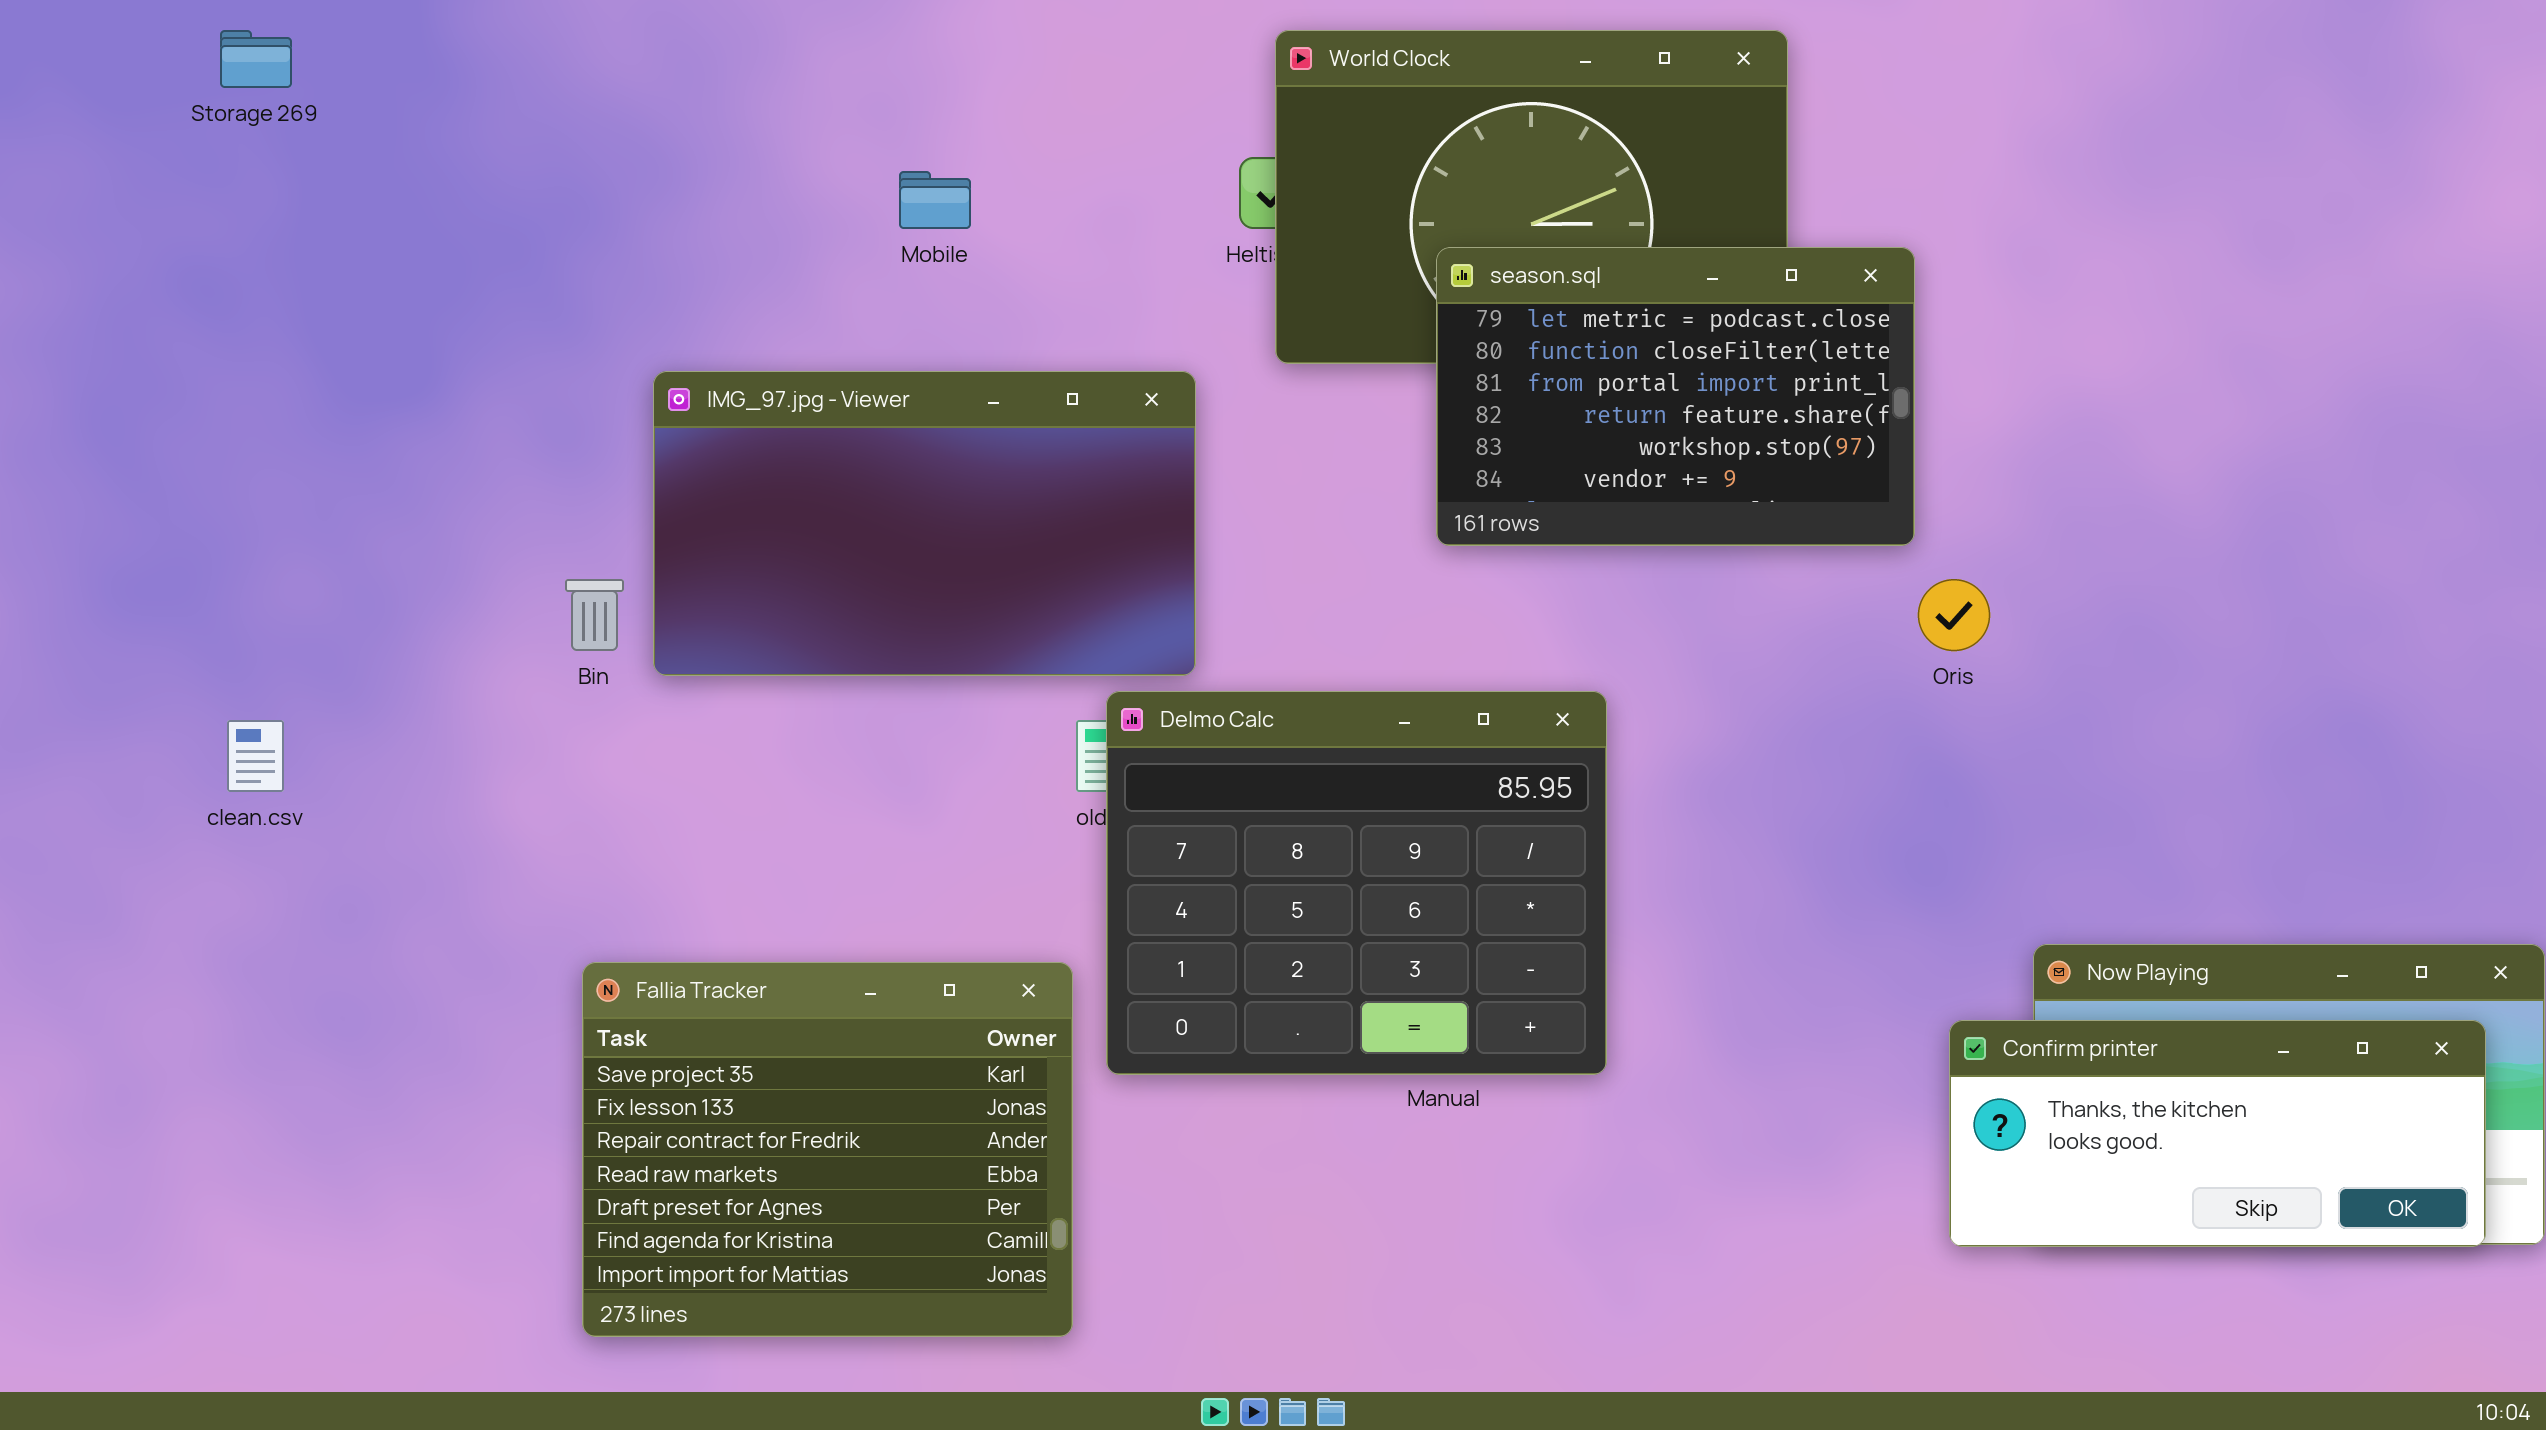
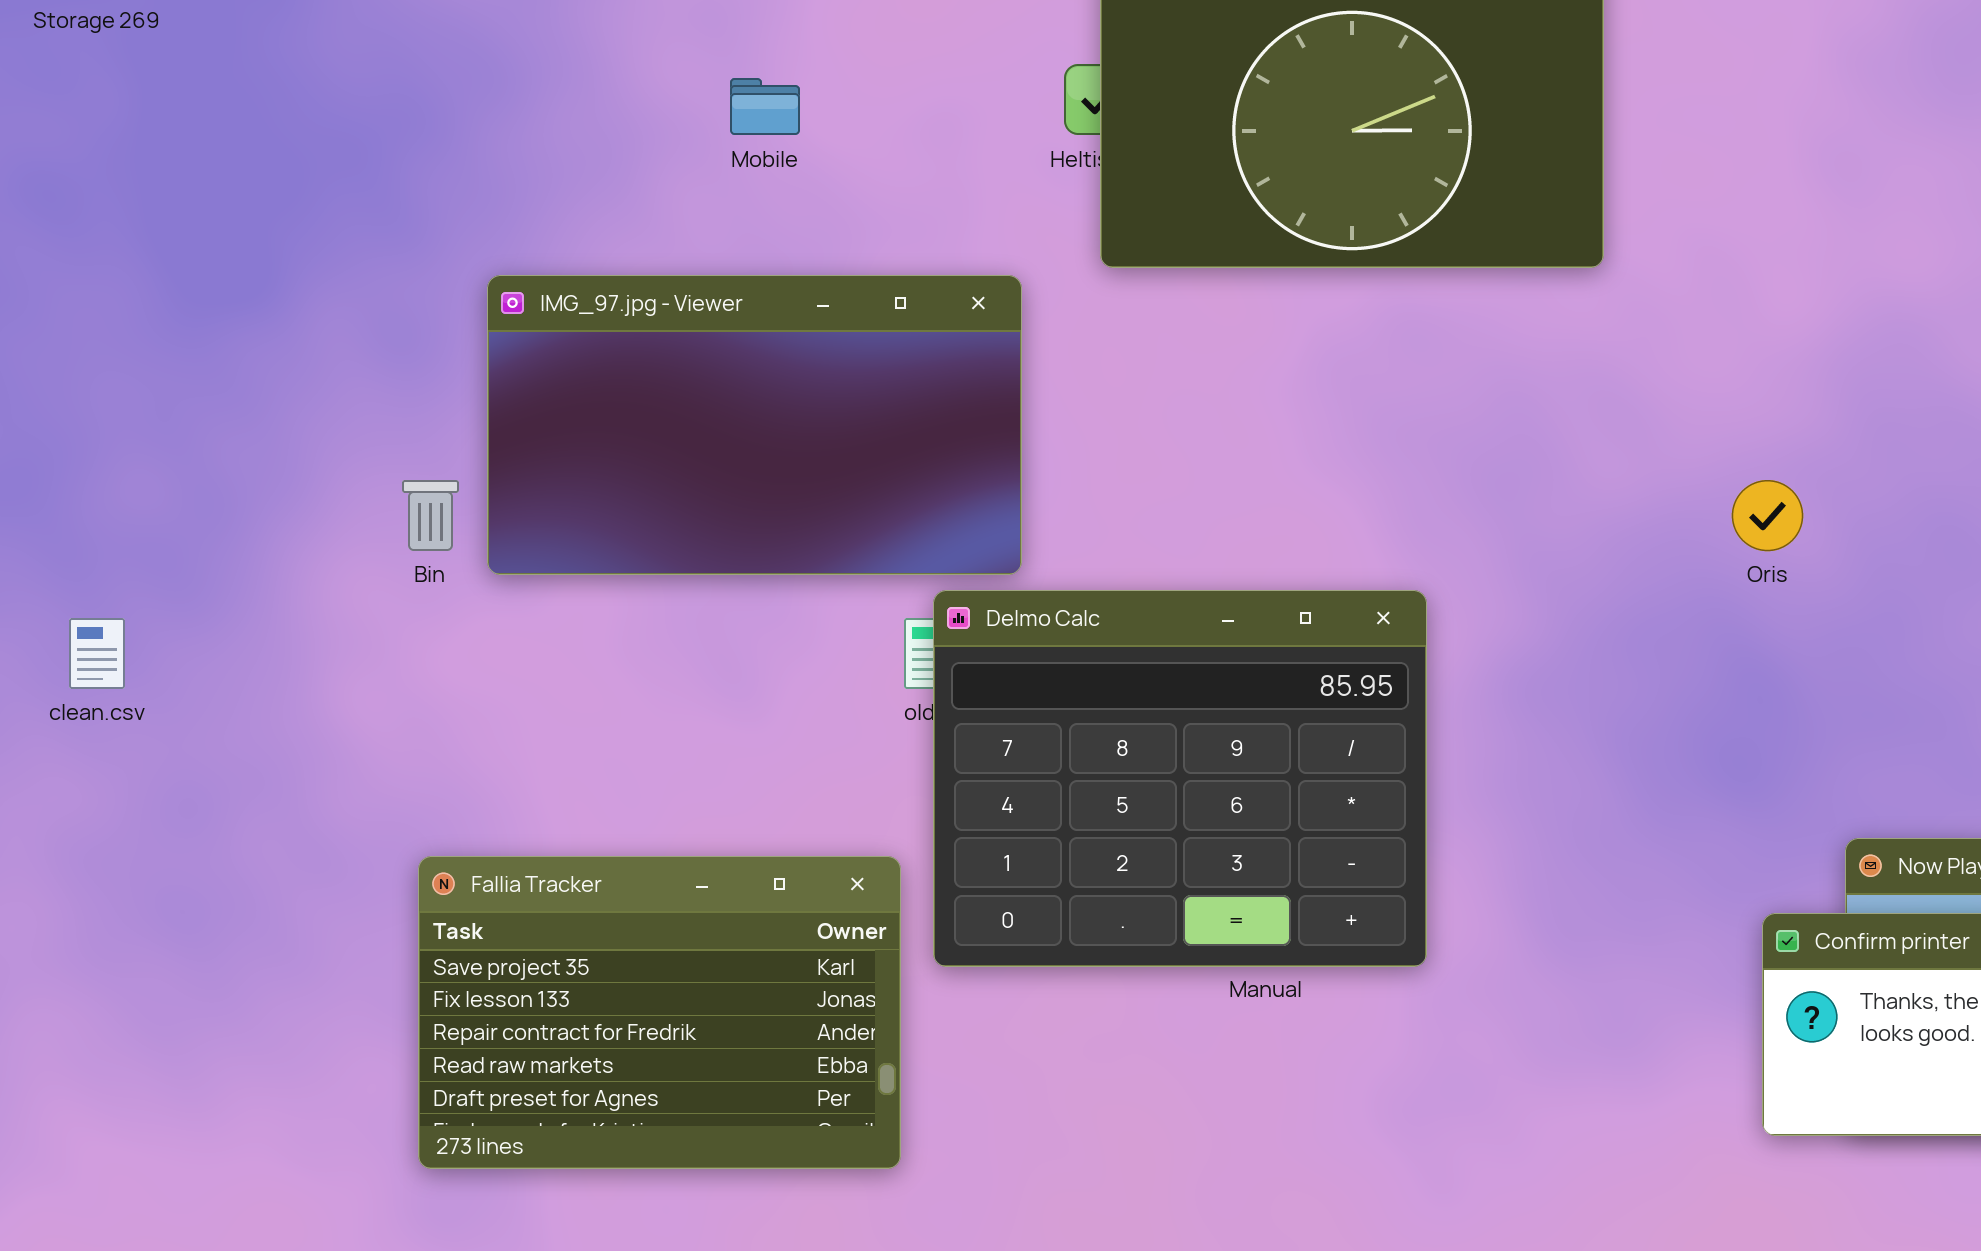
season.sql: [1436,247,1915,546] -> none, closed
Fallia Tracker: [582,962,1073,1337] -> [418,856,901,1169], resized

